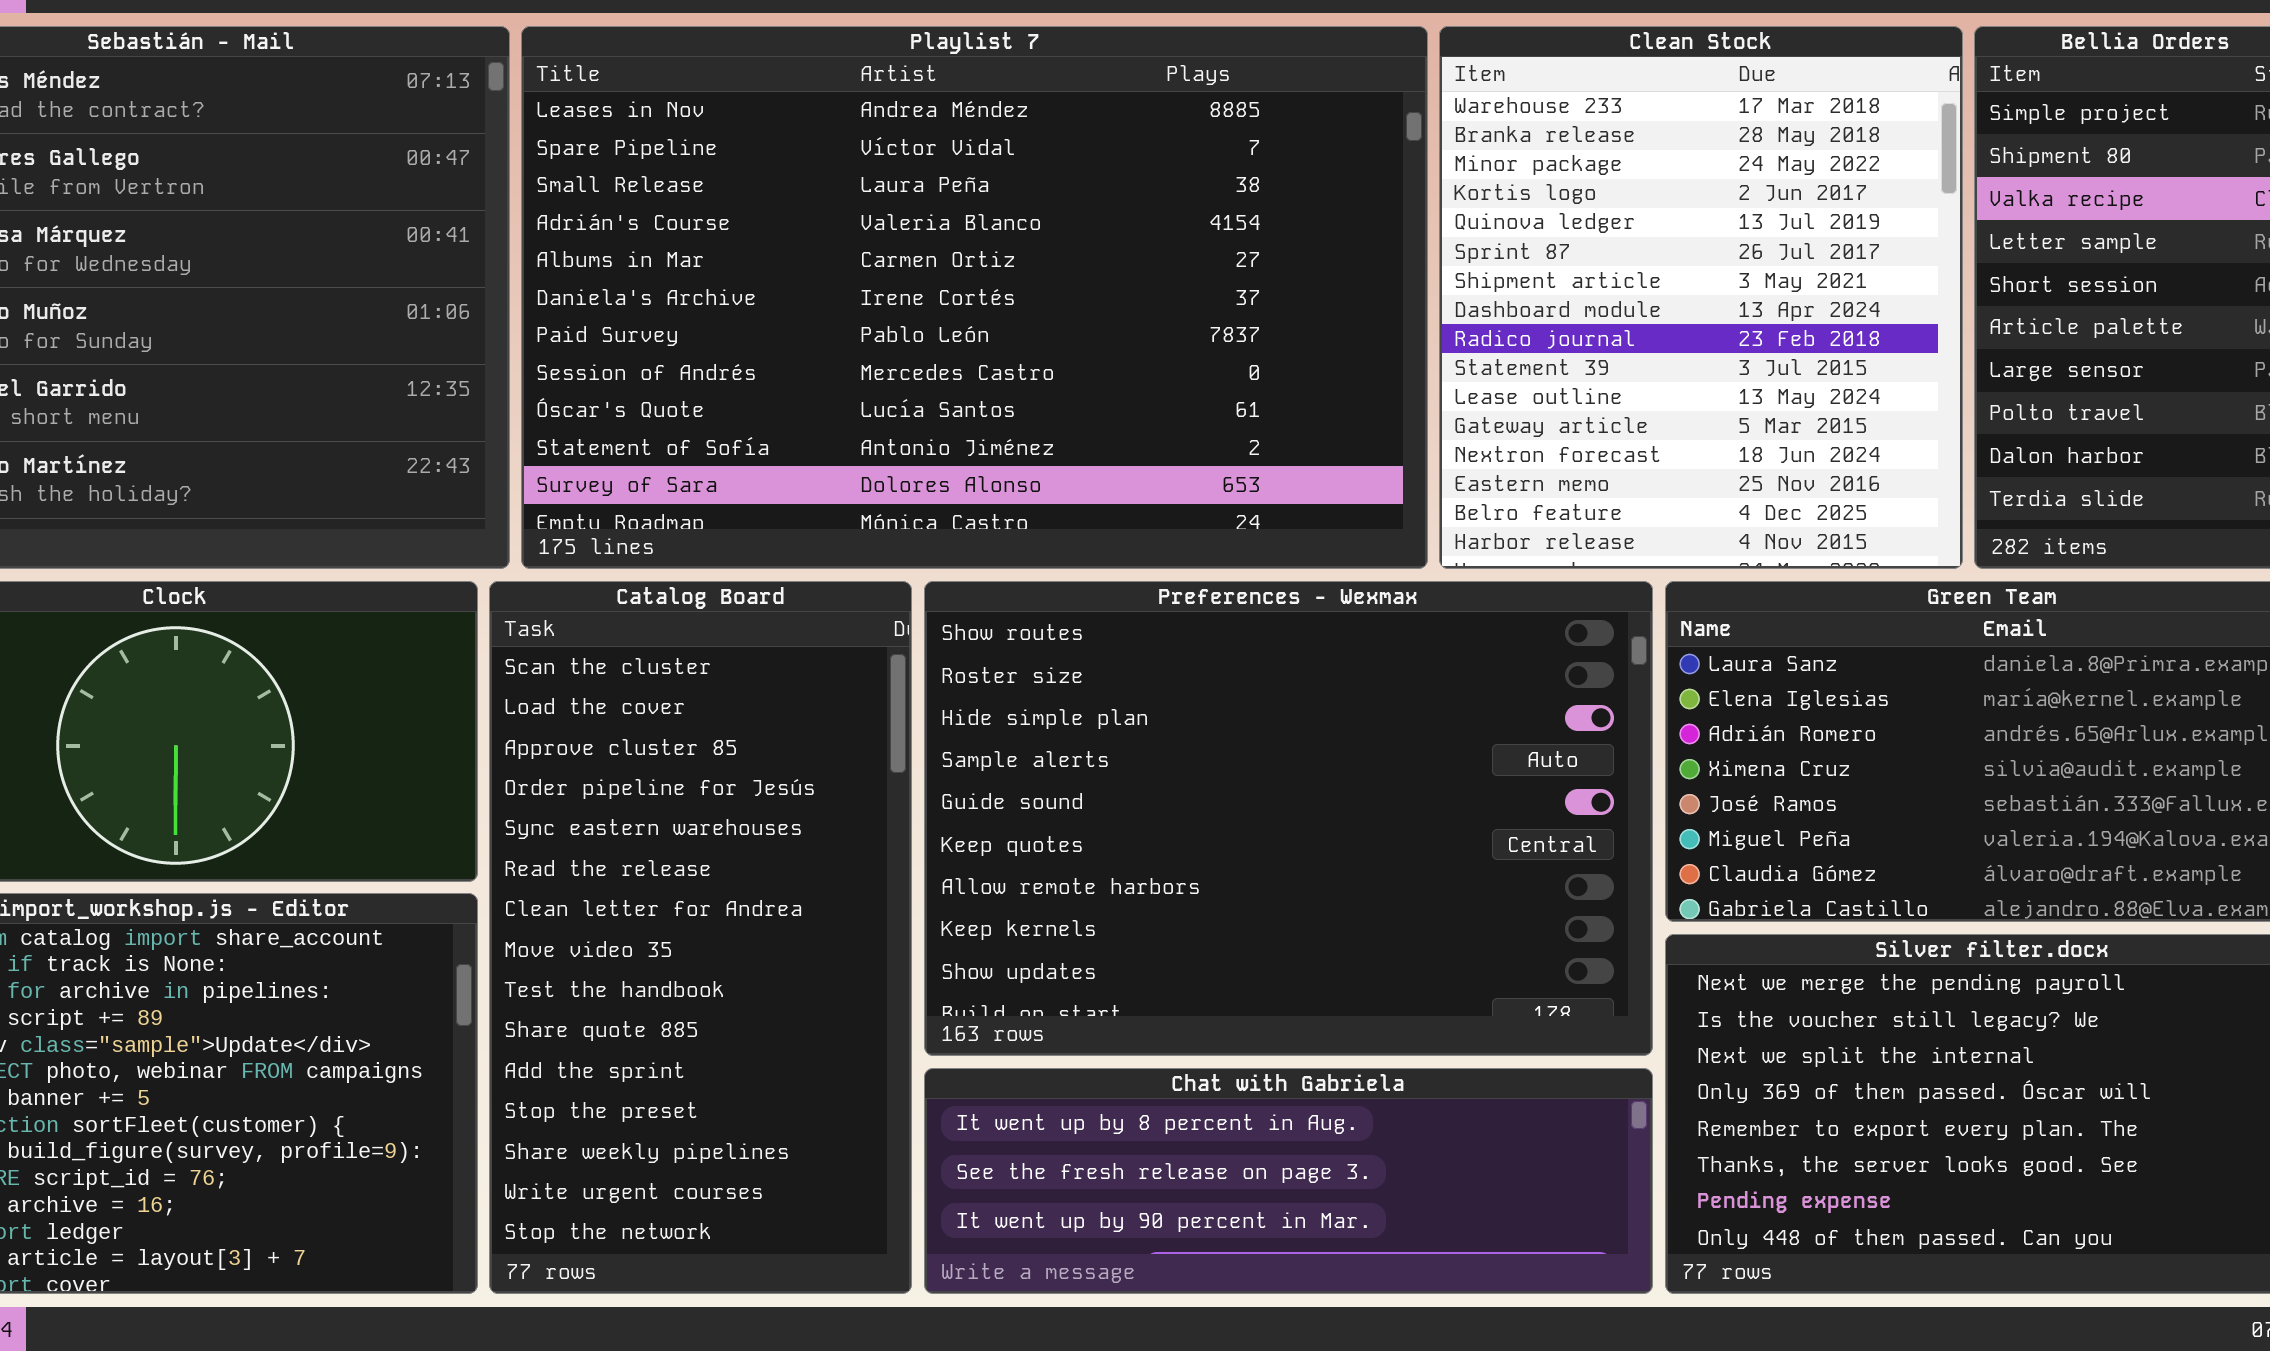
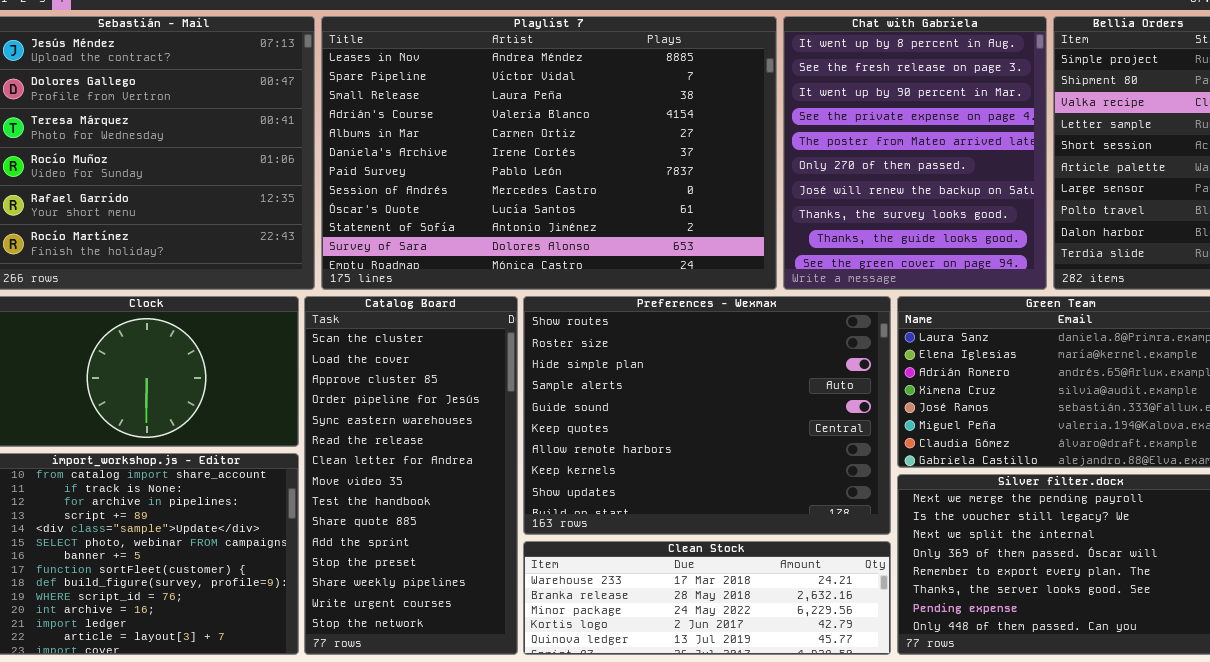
Clean Stock: [1439,26,1963,569] -> [523,541,891,655], moved, resized
Chat with Gabriela: [924,1068,1653,1294] -> [783,16,1047,290], moved, resized

